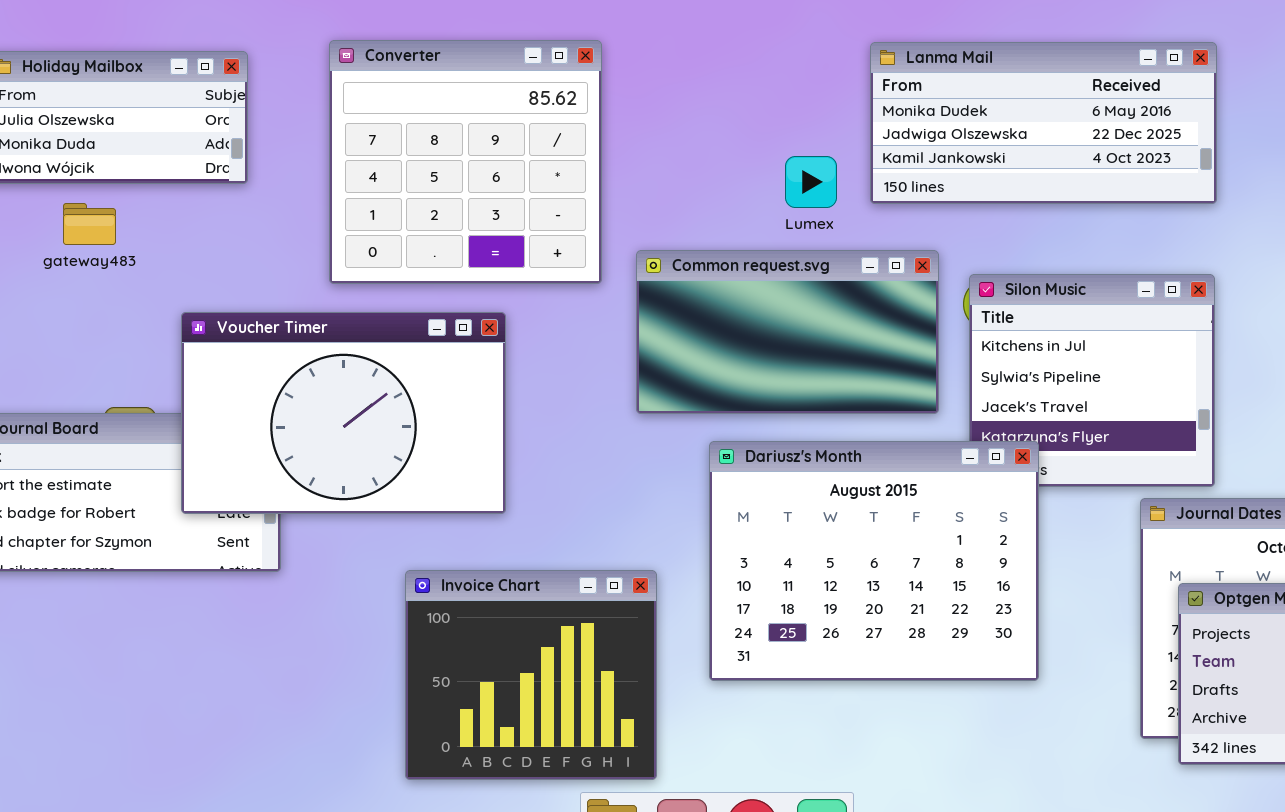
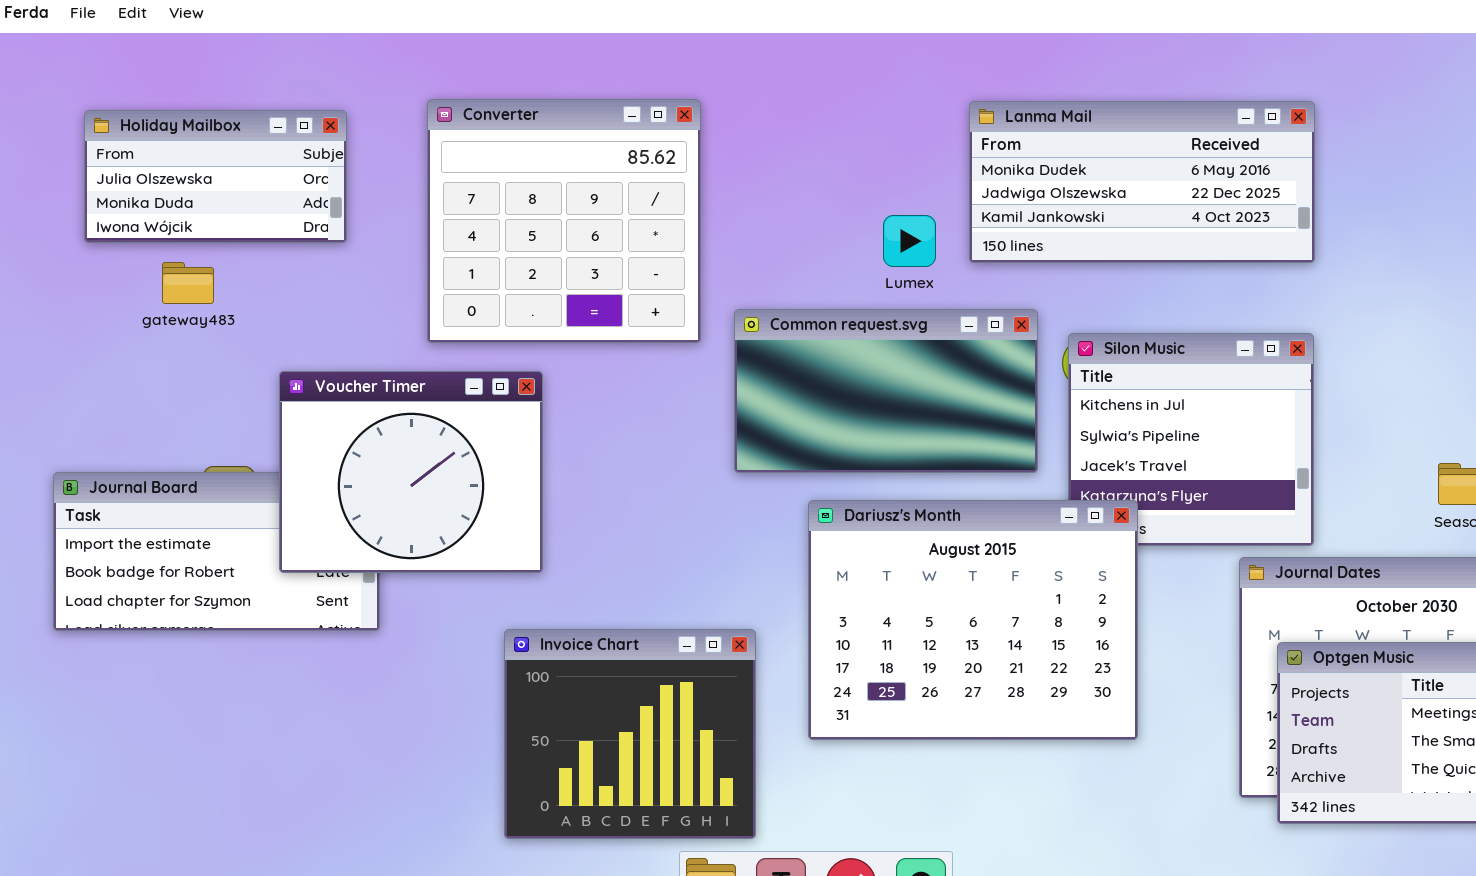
Voucher Timer: [181,312,506,514] -> [279,371,543,573], resized

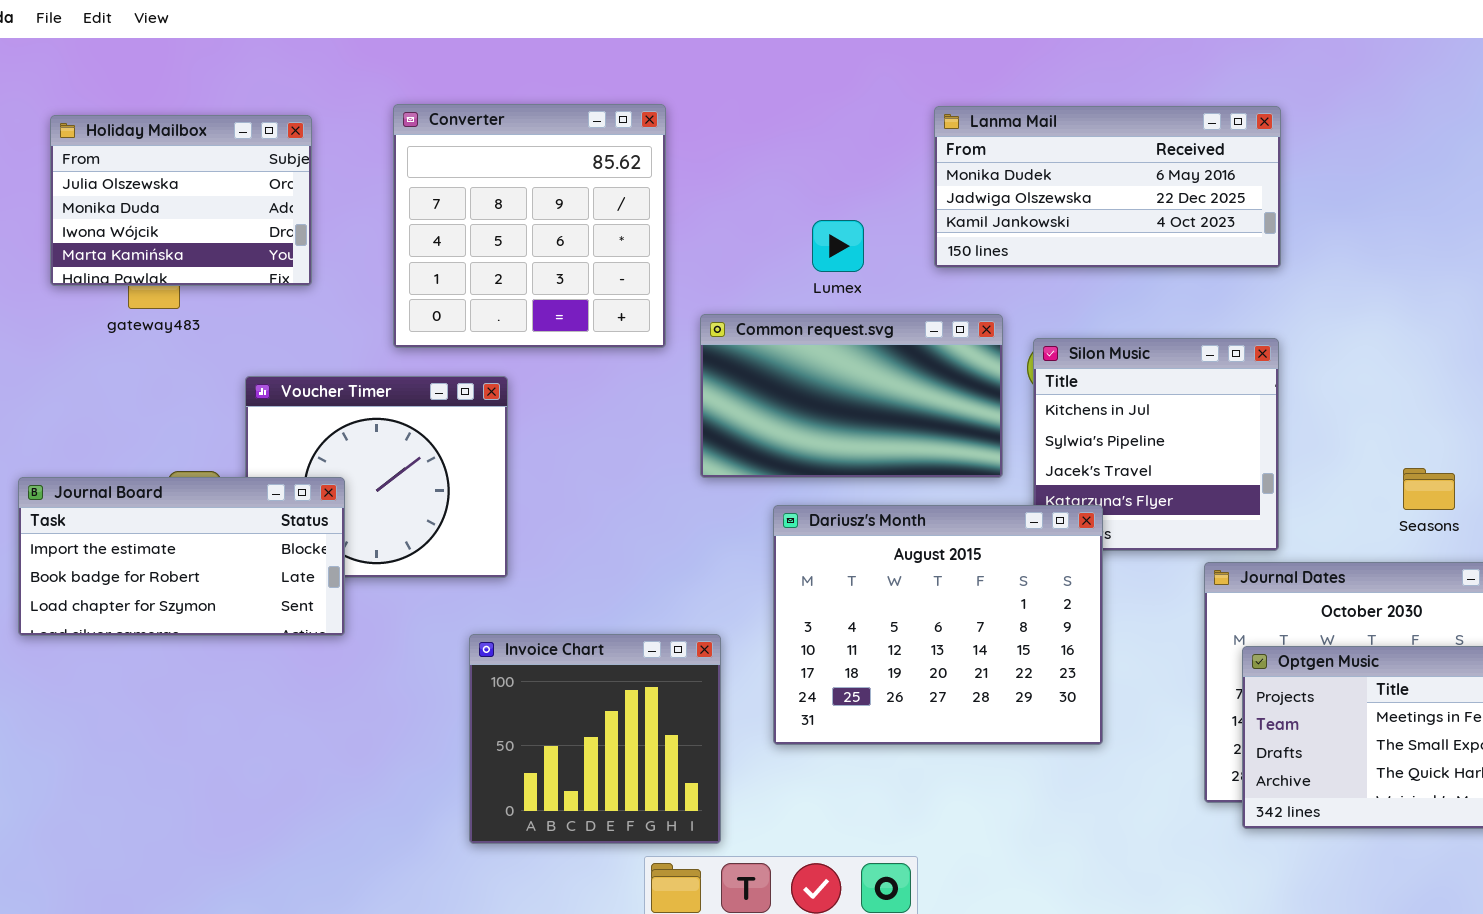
Holiday Mailbox: [84,110,347,243] -> [50,115,312,286], resized
Lumex: [883,215,936,267] -> [812,220,864,272], moved
Journal Board: [53,472,380,631] -> [18,477,345,636], raised

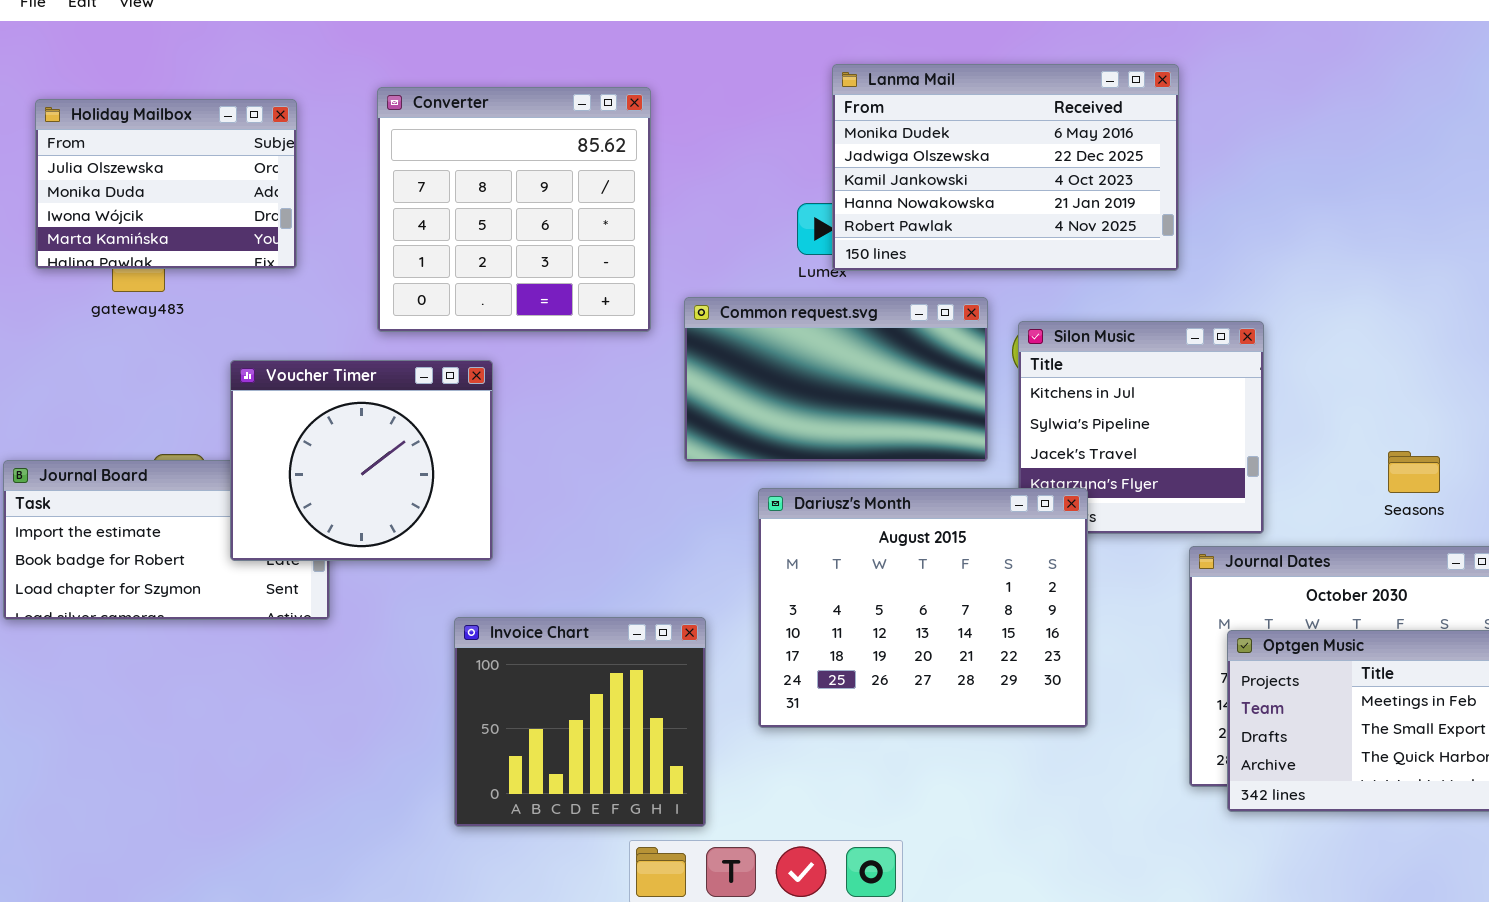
Lanma Mail: [934,106,1281,268] -> [832,64,1179,271], moved, resized
Voucher Timer: [245,376,508,578] -> [230,360,493,561], raised

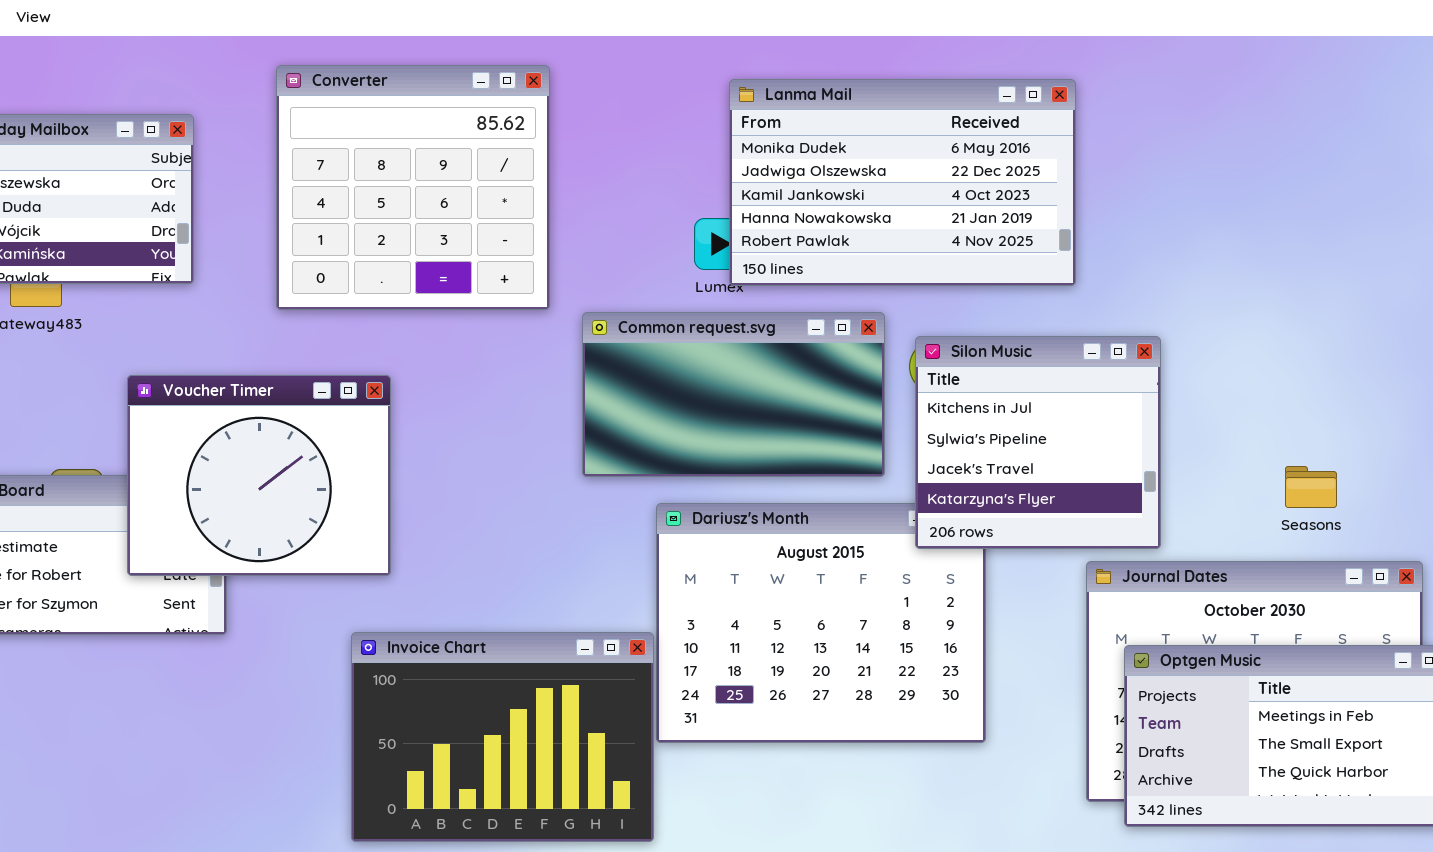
Converter: [377,87,651,332] -> [276,65,550,310], moved
Silon Music: [1018,321,1264,534] -> [915,336,1161,549], raised
Invoice Chart: [454,617,706,827] -> [351,632,654,842], resized

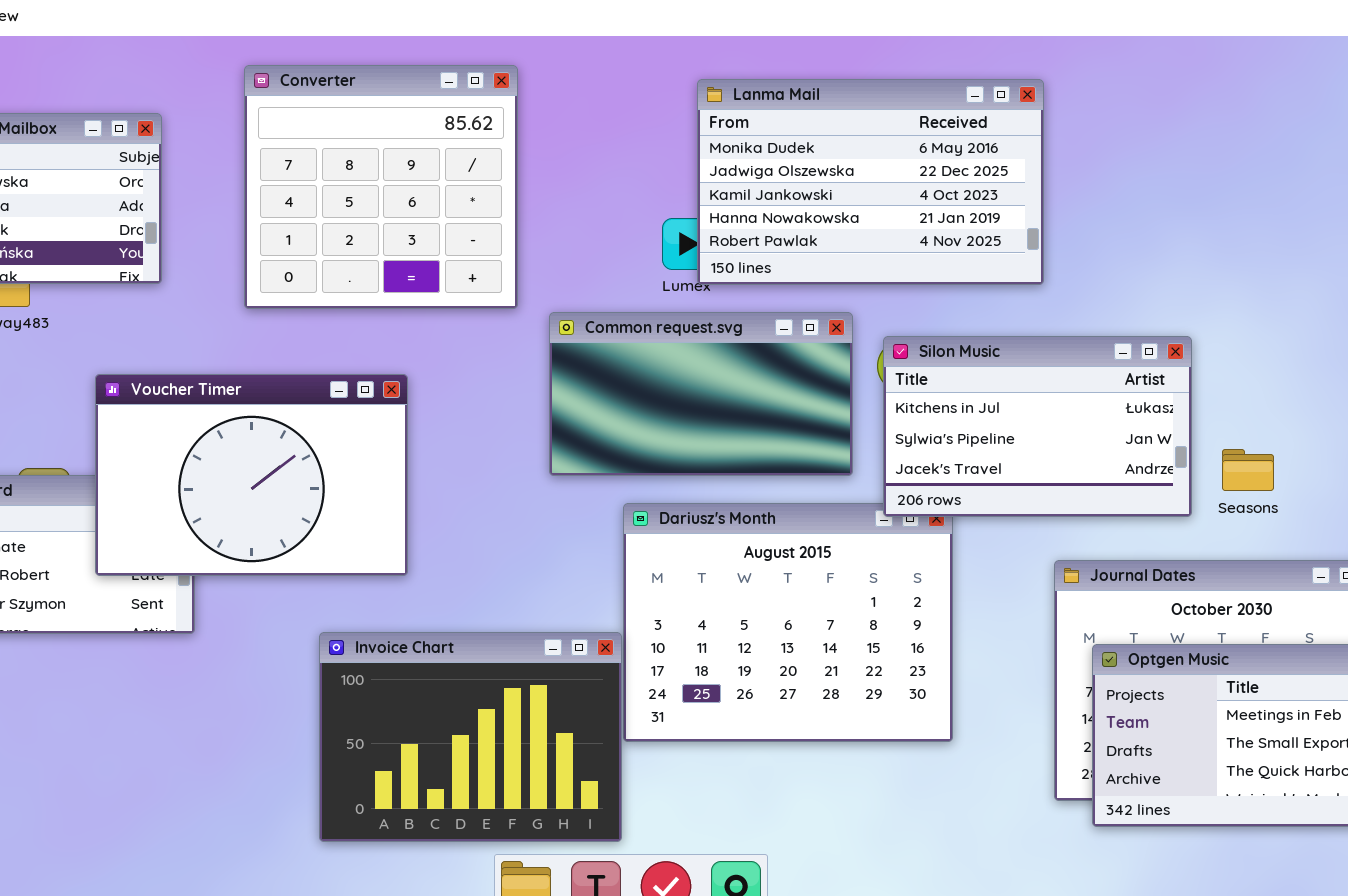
Silon Music: [915,336,1161,549] -> [883,336,1192,517], resized
Voucher Timer: [127,375,391,576] -> [95,374,408,576], resized
Seasons: [1285,466,1337,508] -> [1222,449,1274,491], moved

